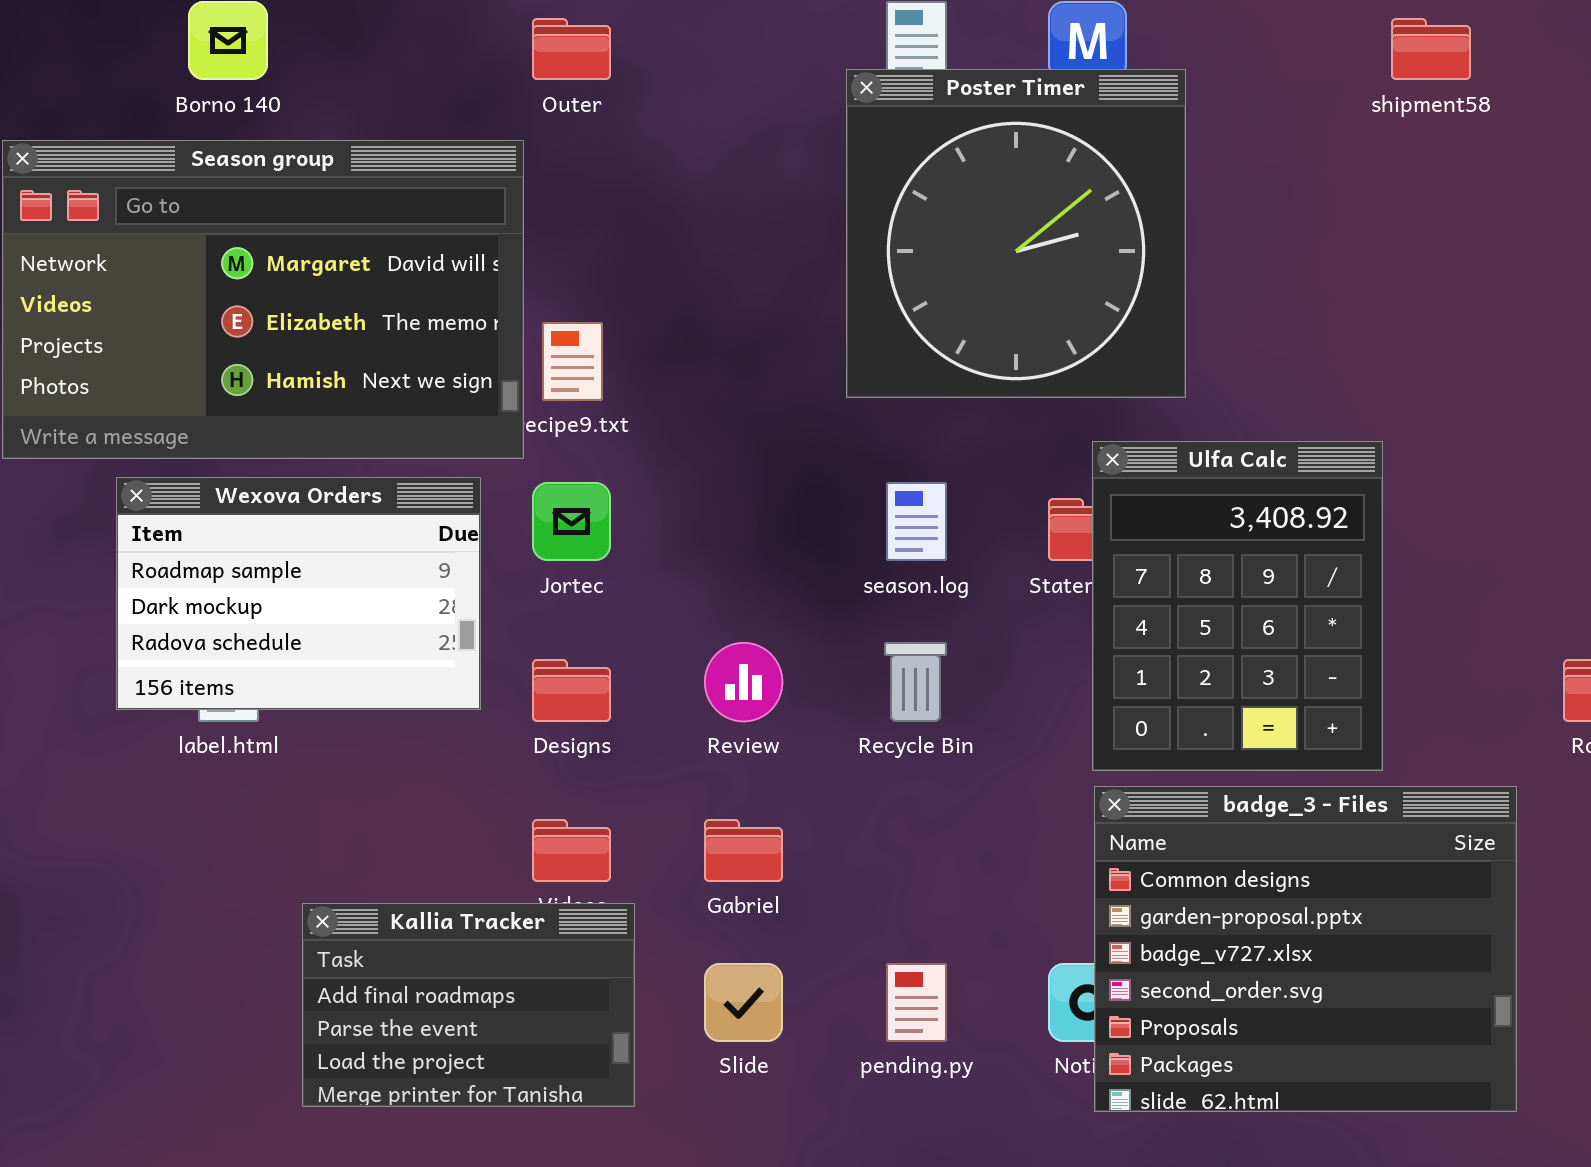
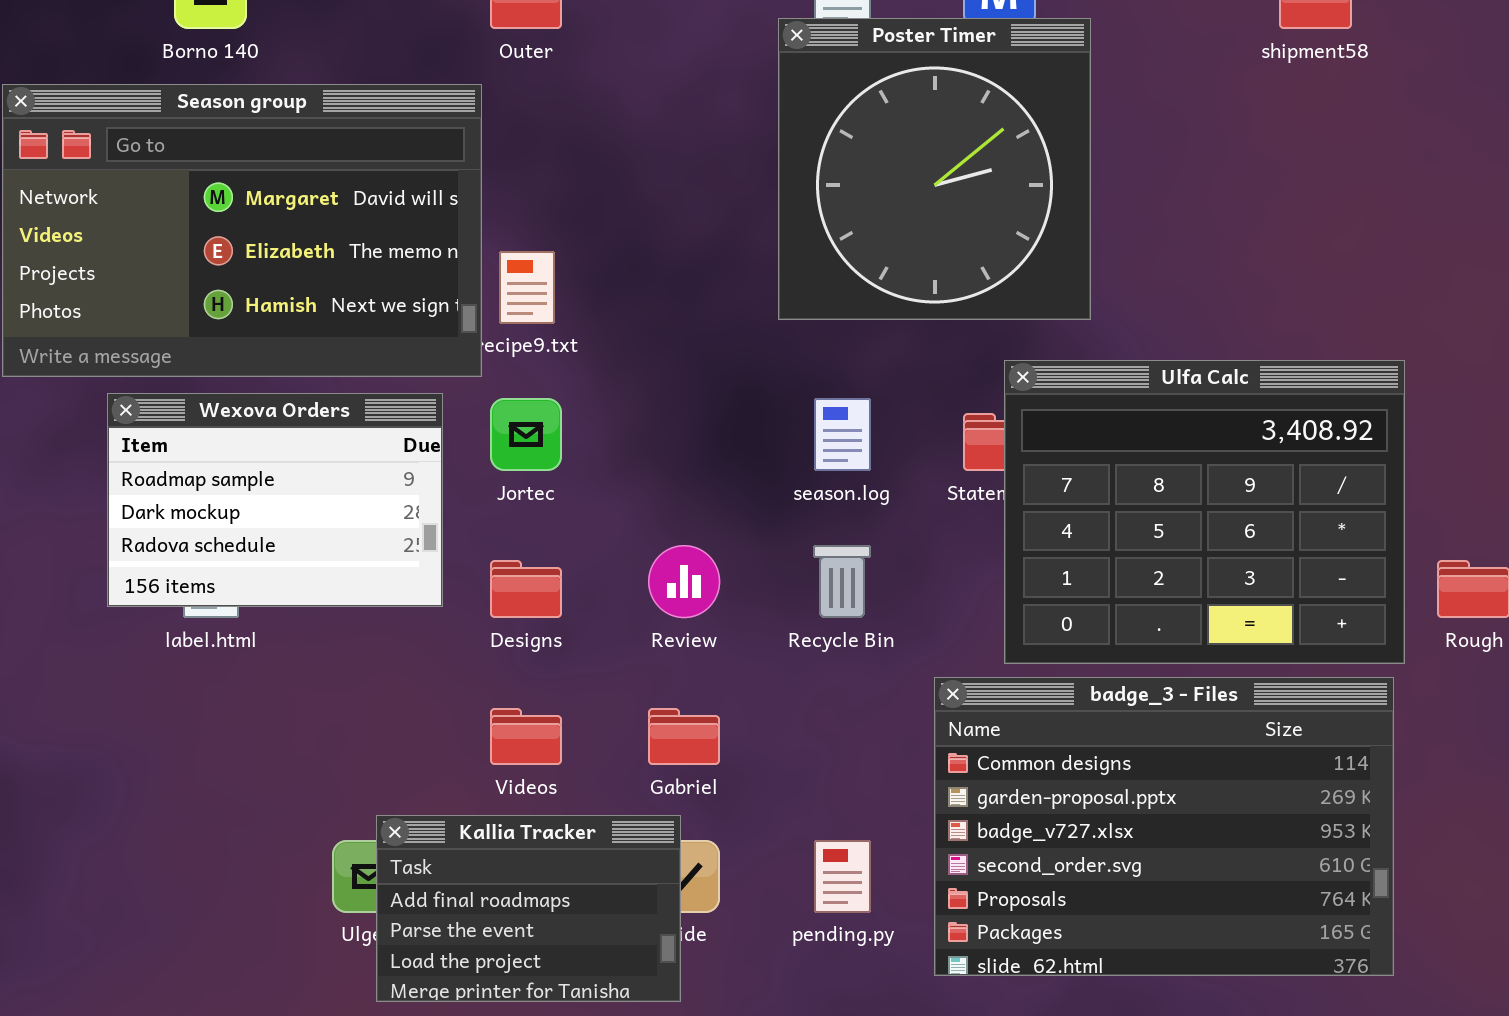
Ulfa Calc: [1092,441,1383,771] -> [1004,360,1405,664], resized
badge_3 - Files: [1094,786,1517,1112] -> [934,677,1394,976], resized
Kallia Tracker: [302,903,635,1107] -> [376,815,681,1002], moved

